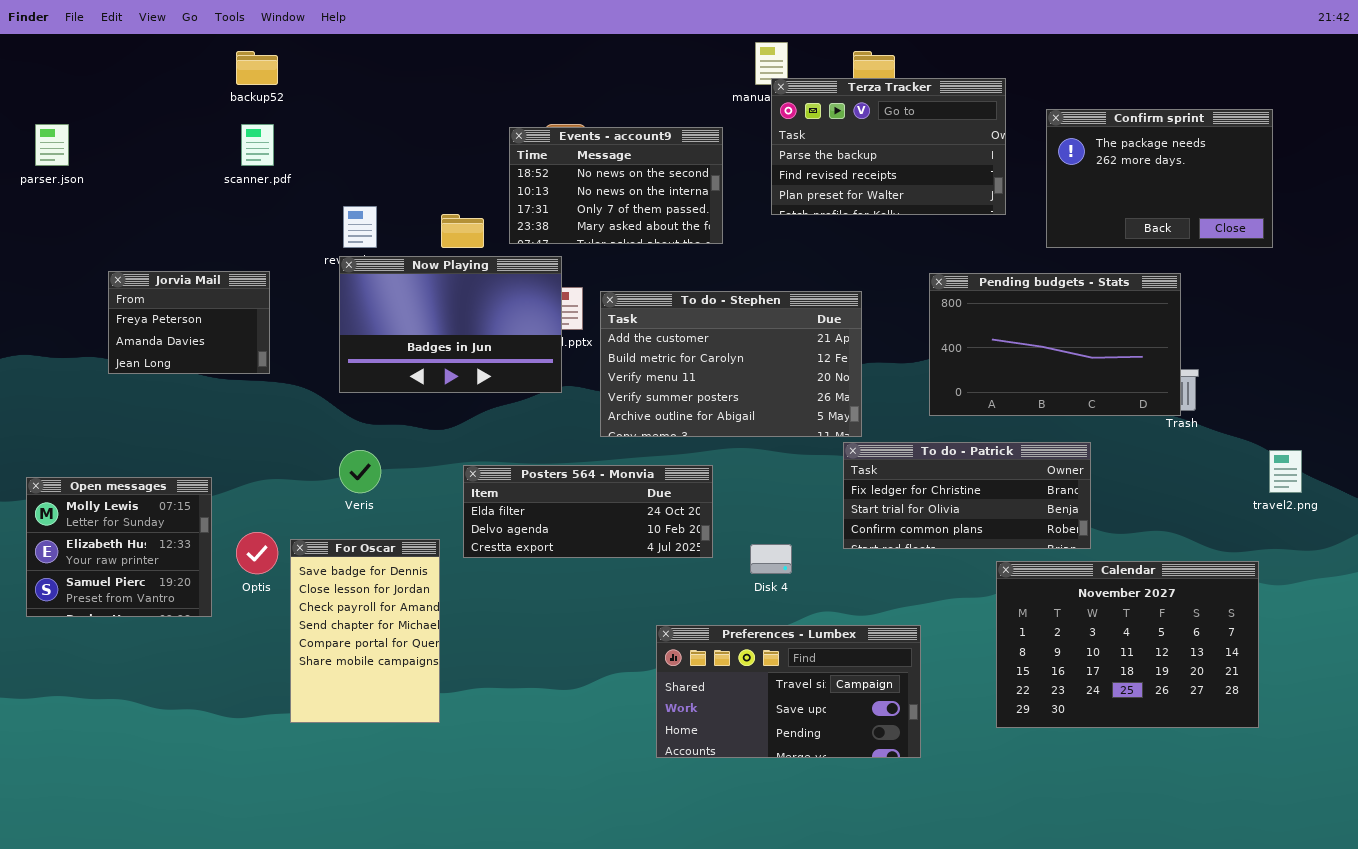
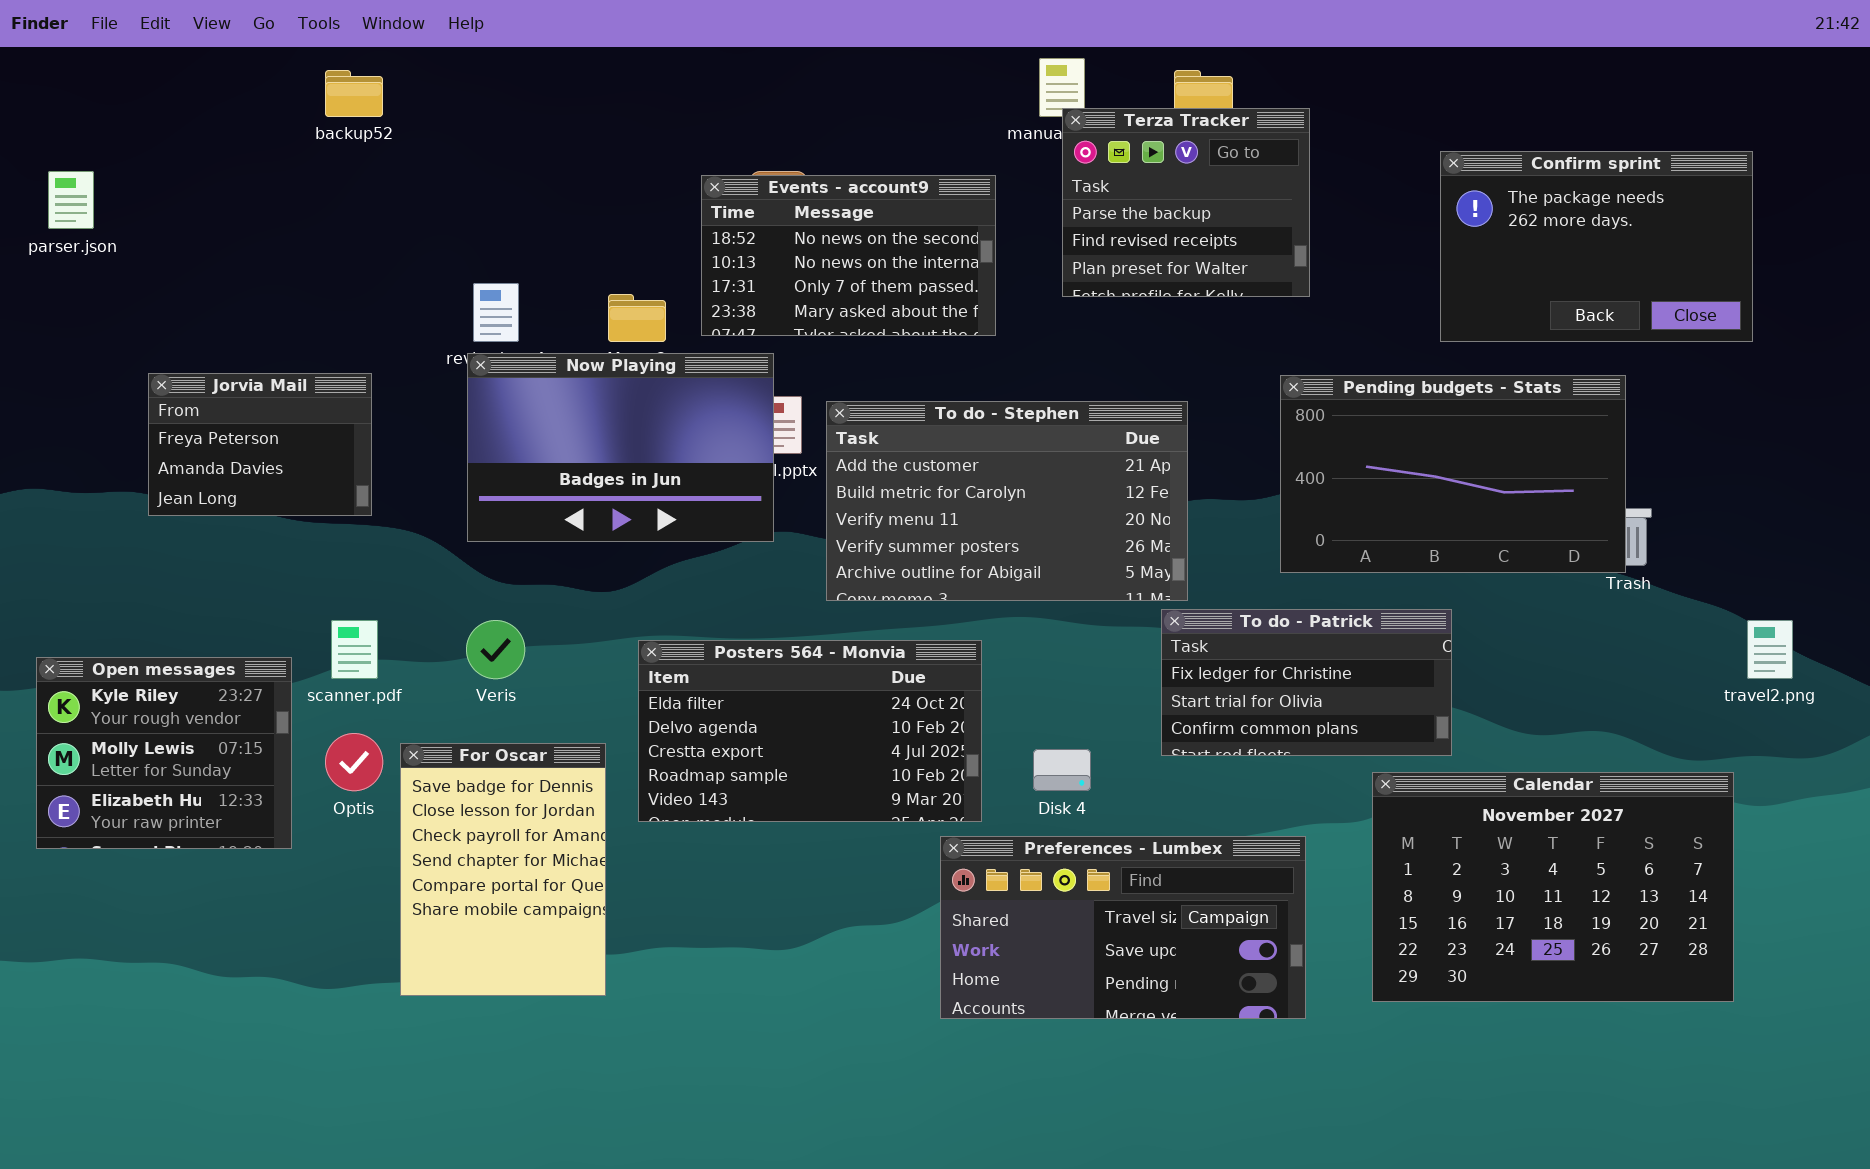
Terza Tracker: [771,78,1006,215] -> [1062,108,1310,297], resized
scanner.pdf: [241,124,274,166] -> [331,620,378,679], moved
To do - Patrick: [843,442,1091,549] -> [1161,609,1452,756], resized
Posters 564 - Monvia: [463,465,713,558] -> [638,640,982,822], resized
Open messages: [26,477,212,617] -> [36,657,292,849], scrolled up 1 row
Preferences - Lumbex: [656,625,921,758] -> [940,836,1306,1019], moved

